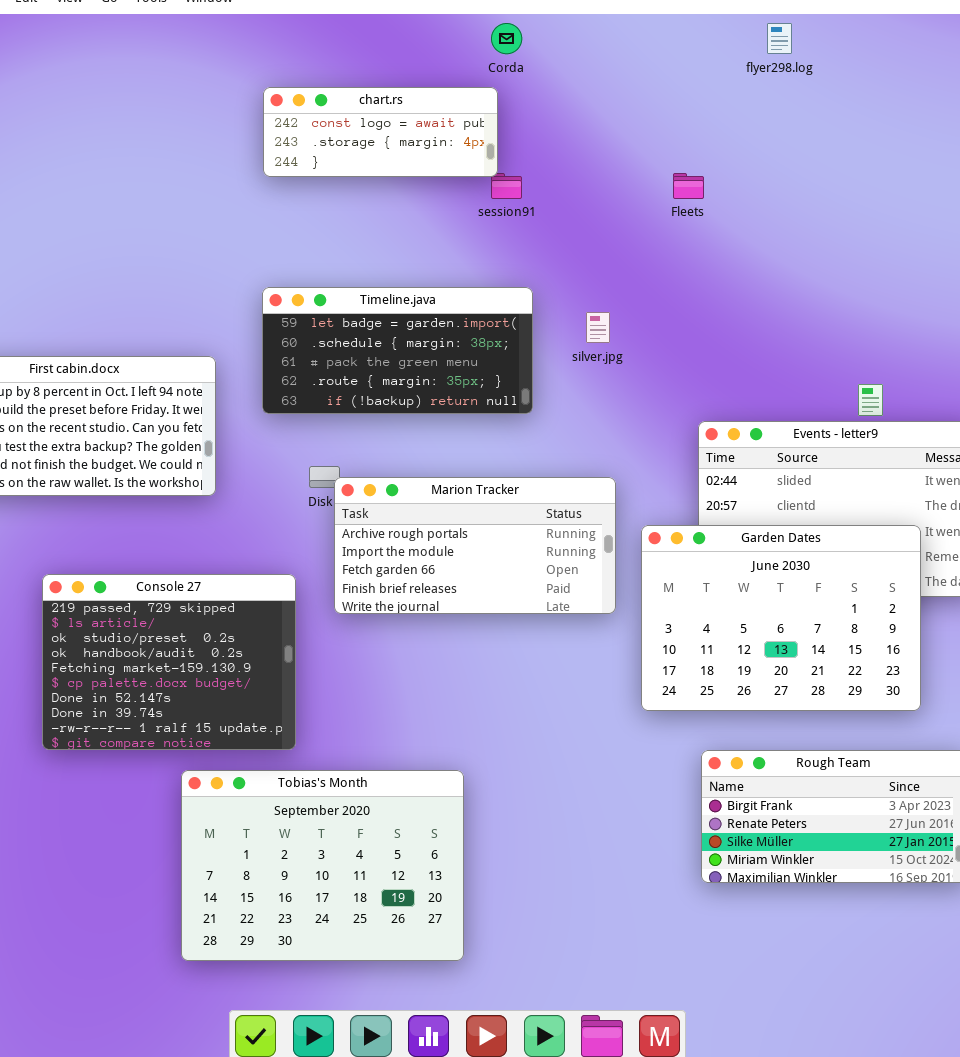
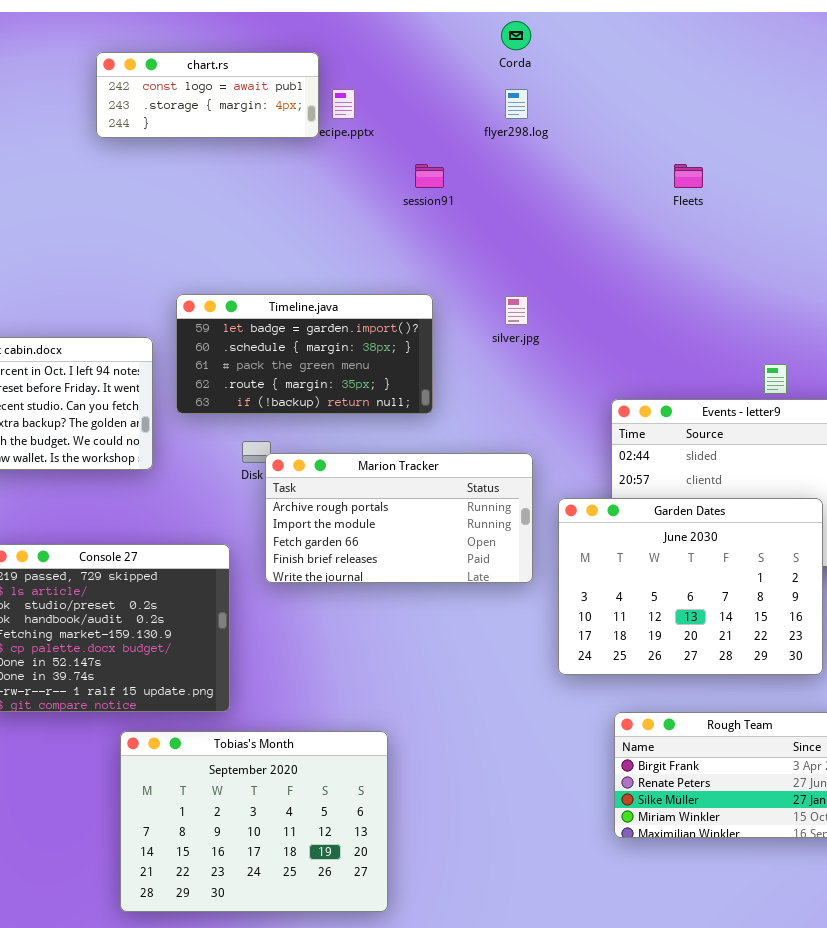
Corda: [491,23,522,54] -> [501,21,531,50], moved
flyer298.log: [767,23,792,54] -> [505,89,528,119], moved
chart.rs: [263,87,498,177] -> [96,52,319,138], moved
Fleets: [673,173,704,199] -> [674,164,703,188], moved
Timeline.java: [262,287,533,414] -> [176,294,433,414], moved

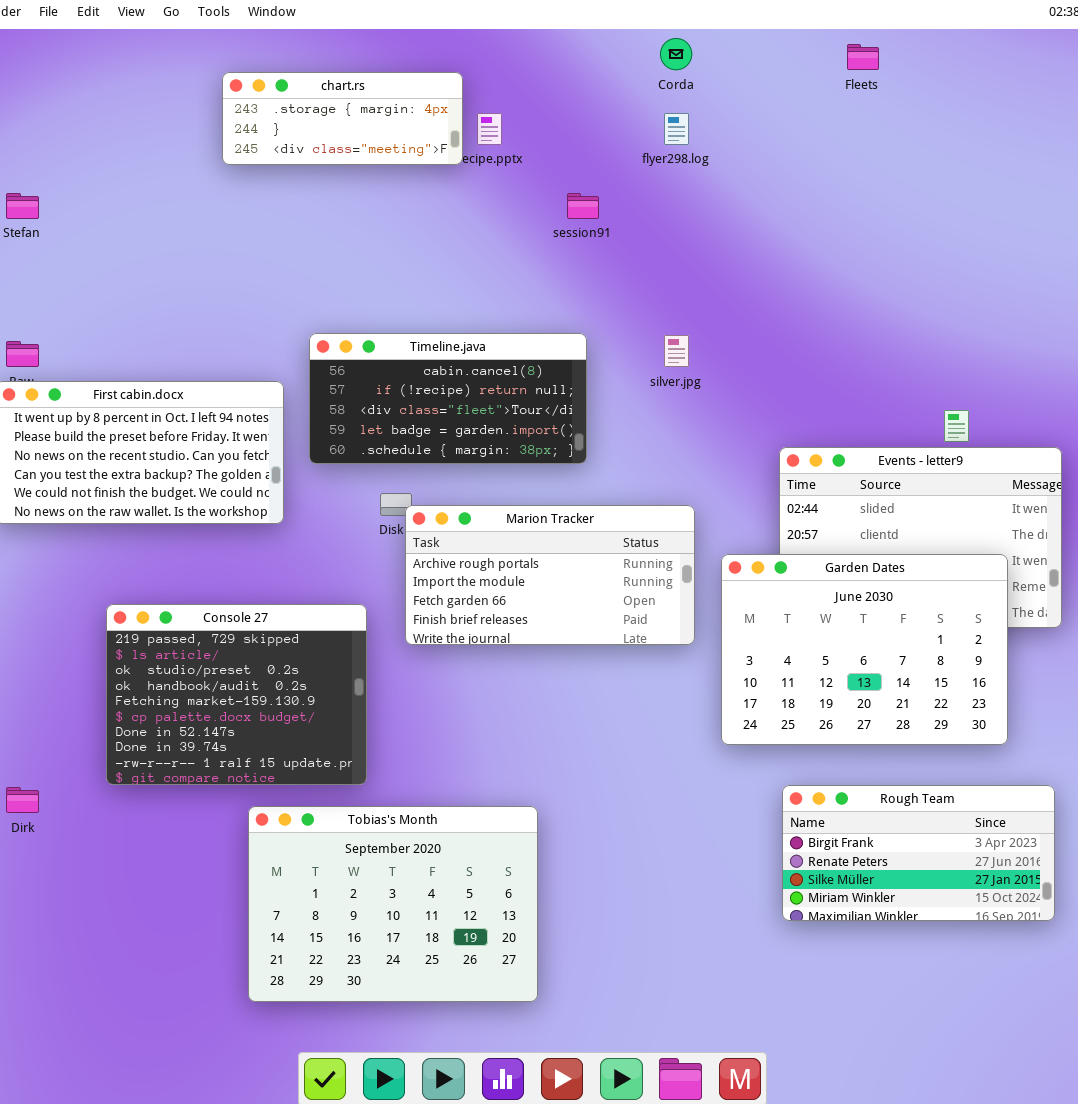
chart.rs: [96,52,319,138] -> [222,72,463,165], scrolled down 1 row
Fleets: [674,164,703,188] -> [847,44,879,70], moved
Timeline.java: [176,294,433,414] -> [309,333,587,464], scrolled up 3 rows

